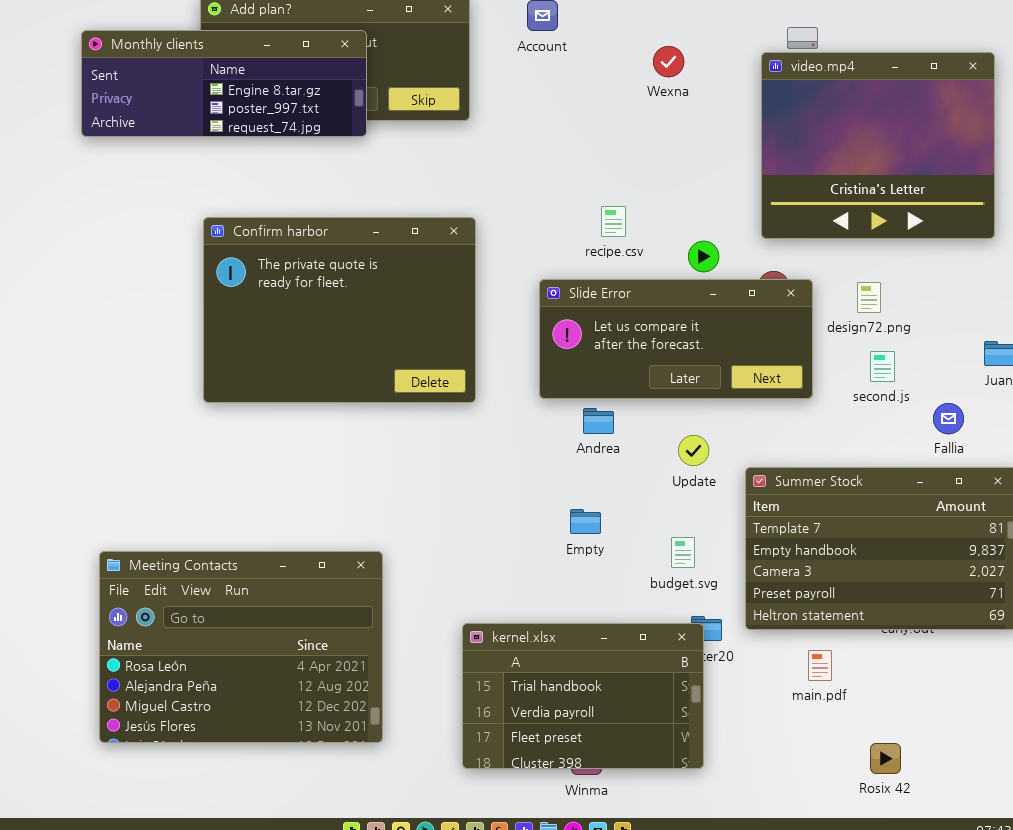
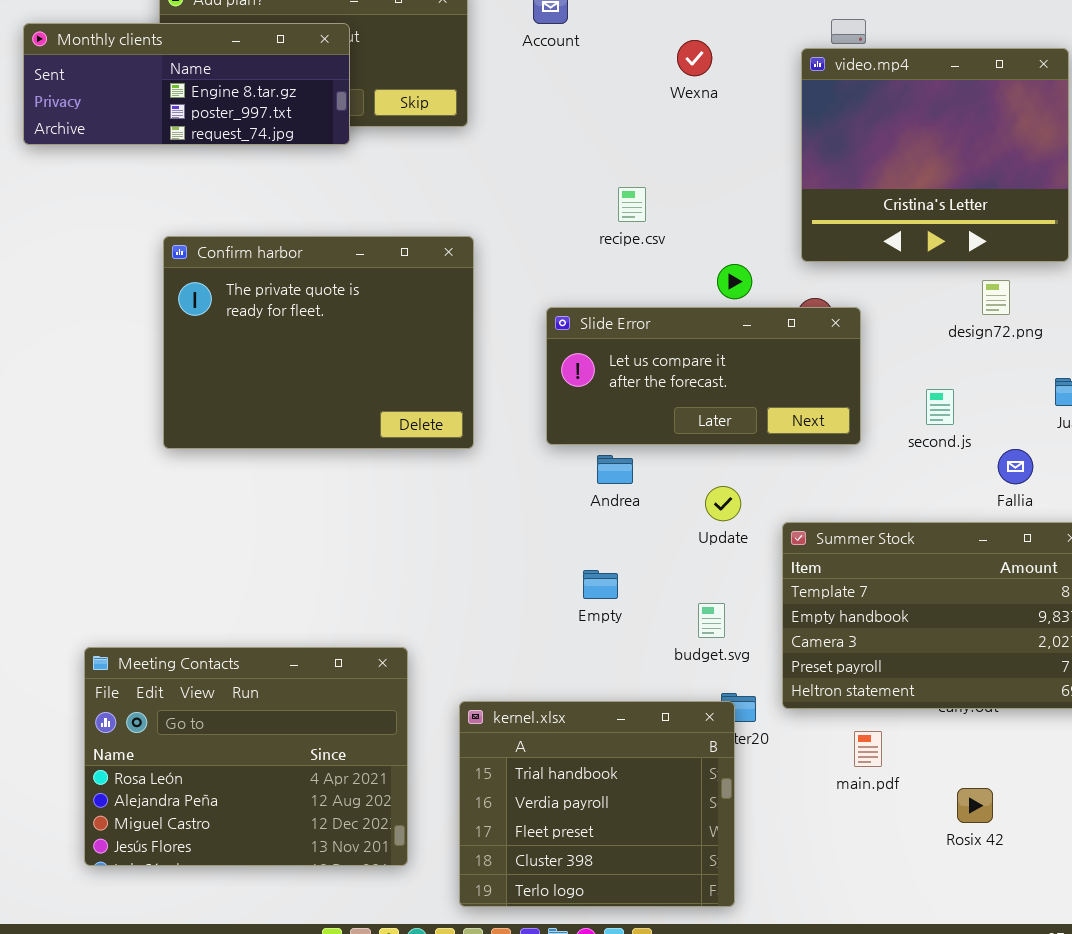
recipe.csv: [601,206,626,237] -> [618,187,646,222], moved
design72.png: [857,282,881,313] -> [982,280,1010,315], moved
Meeting Contacts: [99,551,383,743] -> [84,647,408,866], moved
kernel.xlsx: [462,623,704,769] -> [459,701,735,907], resized
Rosix 42: [870,743,901,774] -> [957,788,993,823], moved

